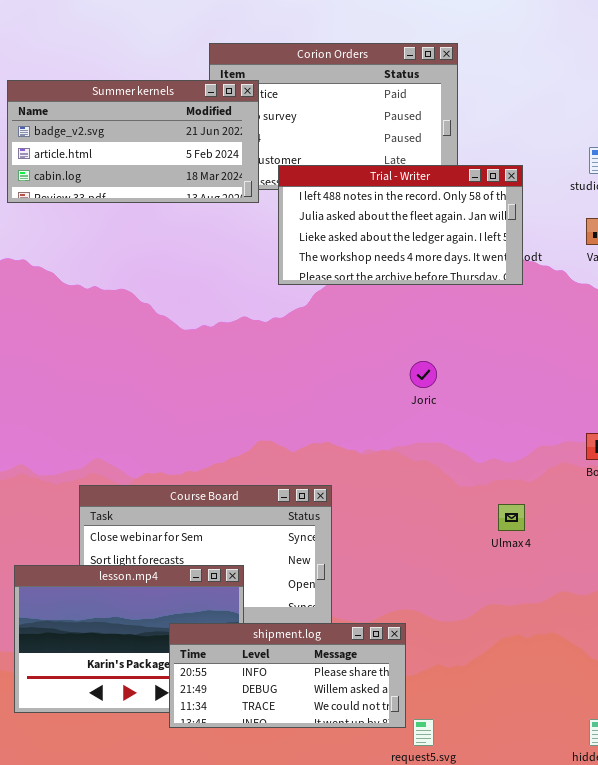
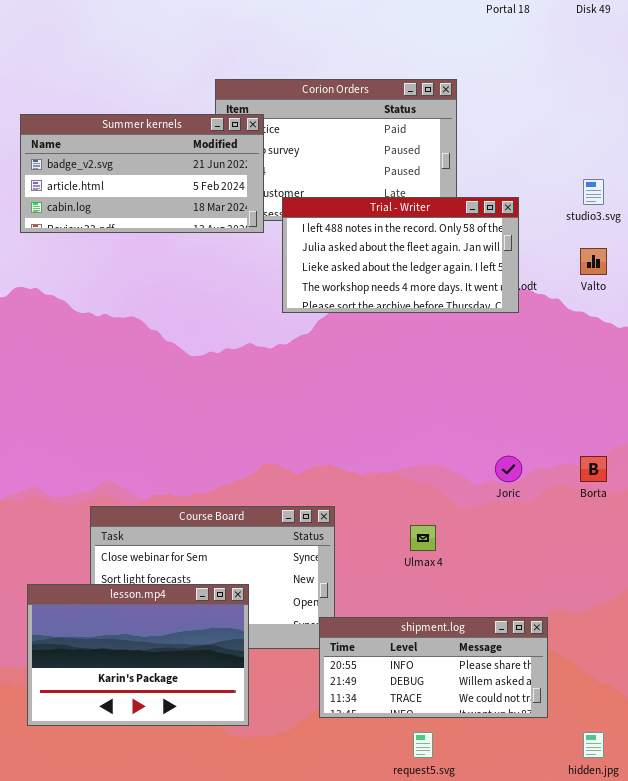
Joric: [410,361,437,388] -> [495,456,522,482], moved
Ulmax 4: [498,504,525,531] -> [410,525,436,551], moved
shipment.log: [169,623,406,728] -> [319,617,548,718], moved

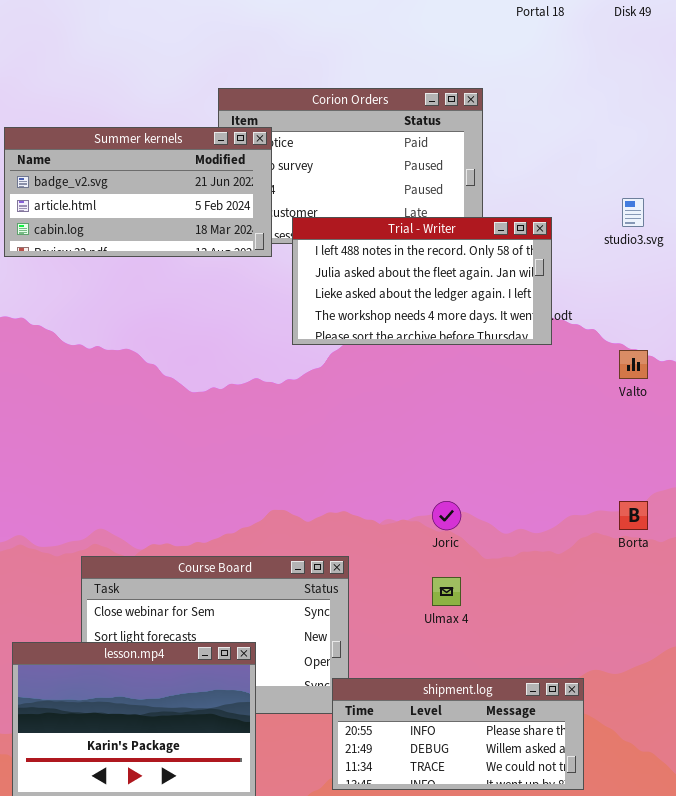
Valto: [580,248,607,275] -> [619,350,648,379], moved
Joric: [495,456,522,482] -> [432,501,461,530], moved

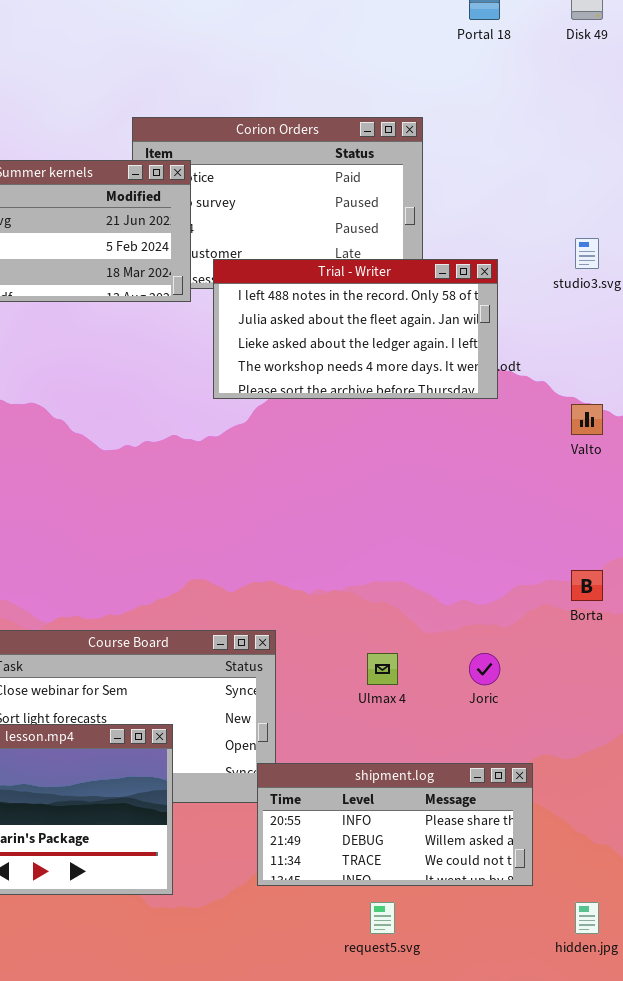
Joric: [432,501,461,530] -> [469,653,500,685], moved

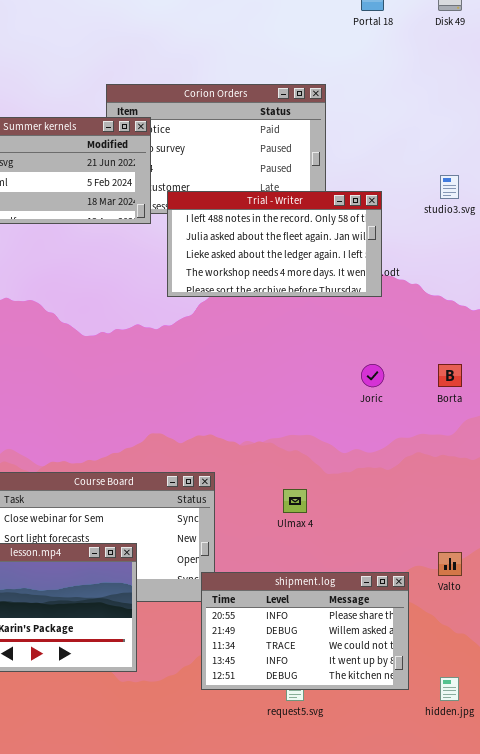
Valto: [571,404,603,435] -> [438,552,462,576], moved
Borta: [571,570,603,601] -> [438,364,462,387], moved
Joric: [469,653,500,685] -> [361,364,384,387], moved
shipment.log: [257,763,533,886] -> [201,572,409,690], resized

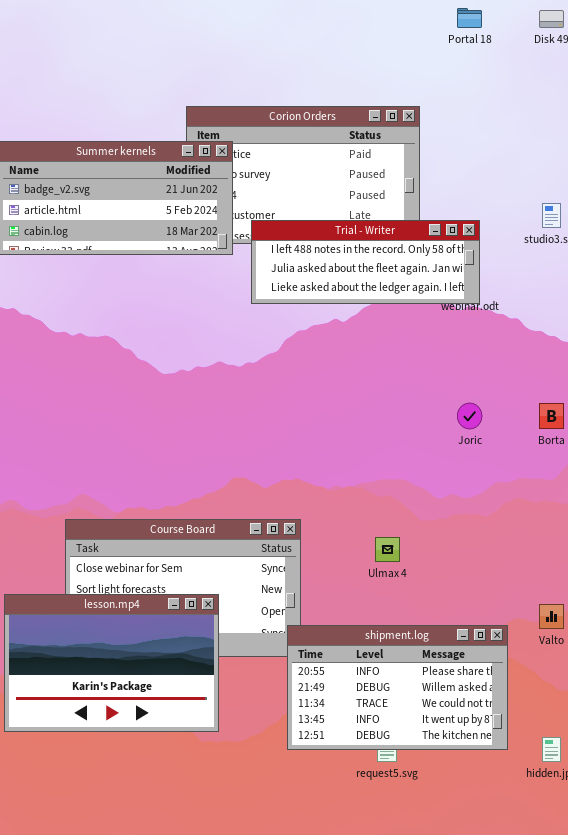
Trial - Writer: [167,191,382,297] -> [251,220,480,304], resized

